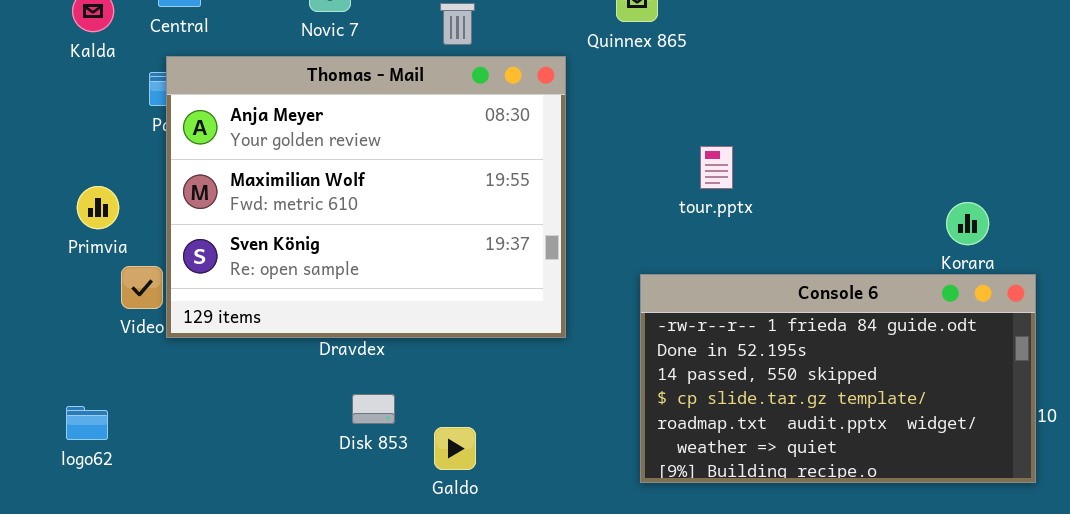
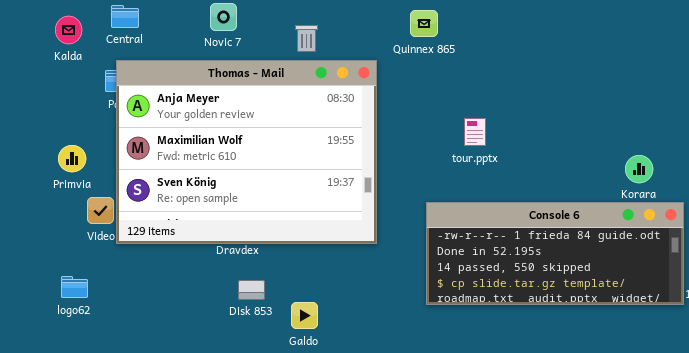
Console 6: [640,274,1036,483] -> [426,202,684,305], resized
logo62: [66,406,108,440] -> [61,276,88,298], moved

